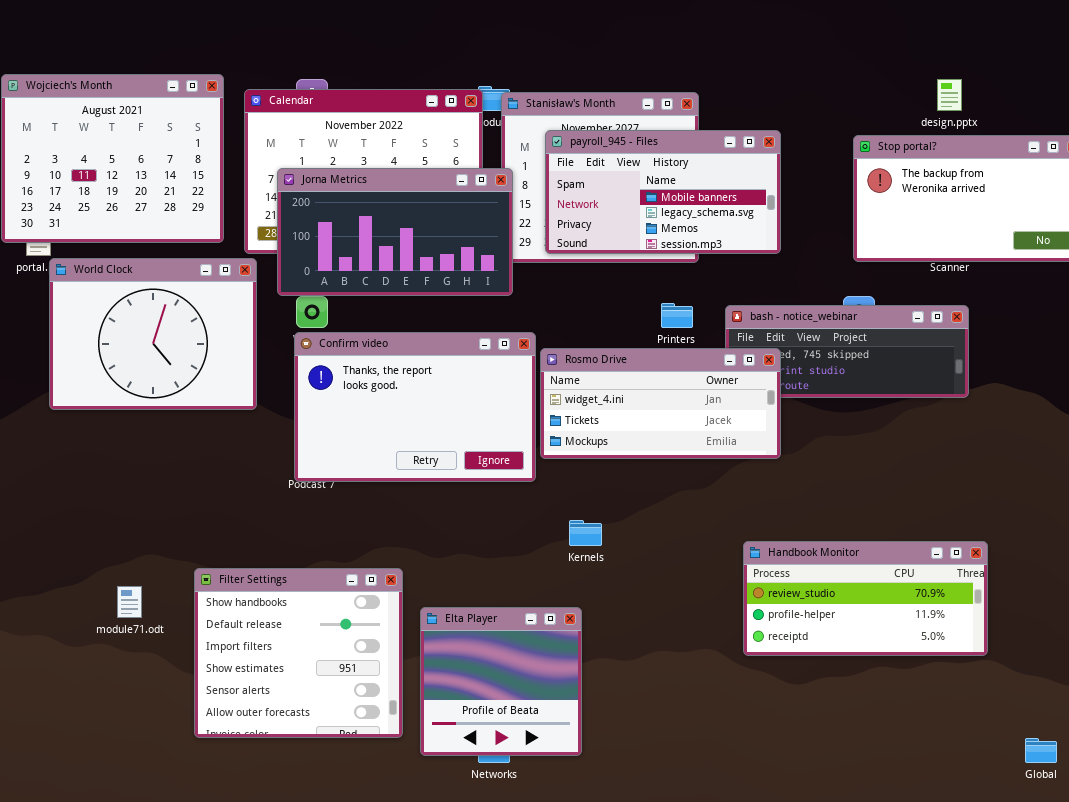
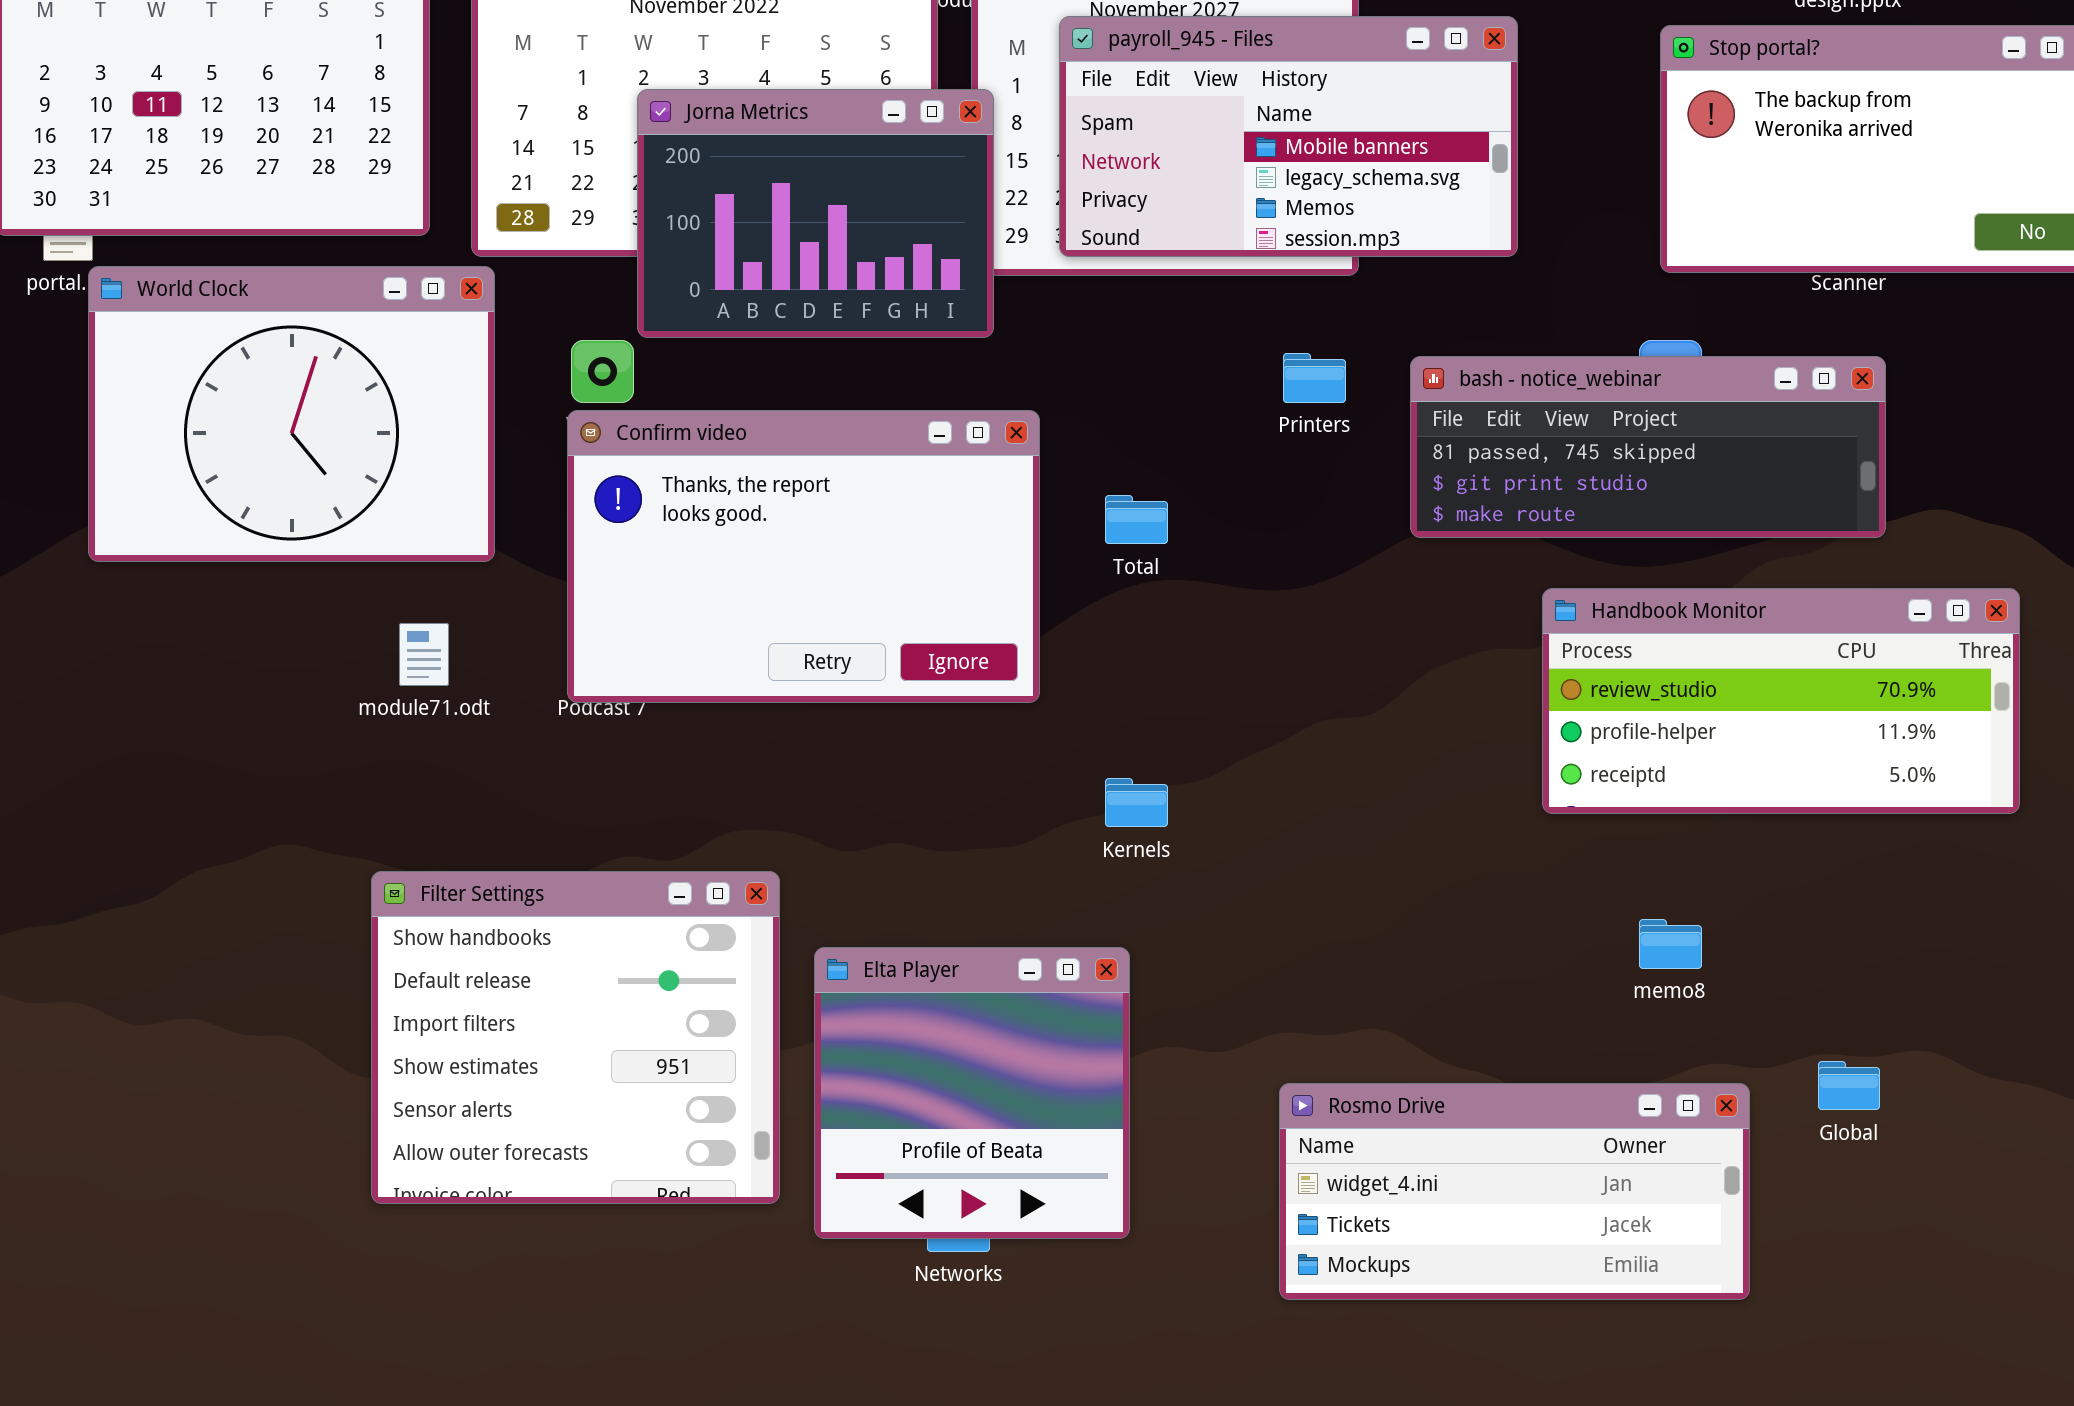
Jorna Metrics: [277,168,513,296] -> [637,89,994,338], resized
Rosmo Drive: [540,348,781,459] -> [1279,1083,1750,1300], moved
Handbook Monitor: [743,541,988,656] -> [1542,588,2020,814], moved
module71.odt: [117,586,142,618] -> [399,623,449,686], moved
Global: [1025,738,1057,763] -> [1818,1061,1880,1110], moved

